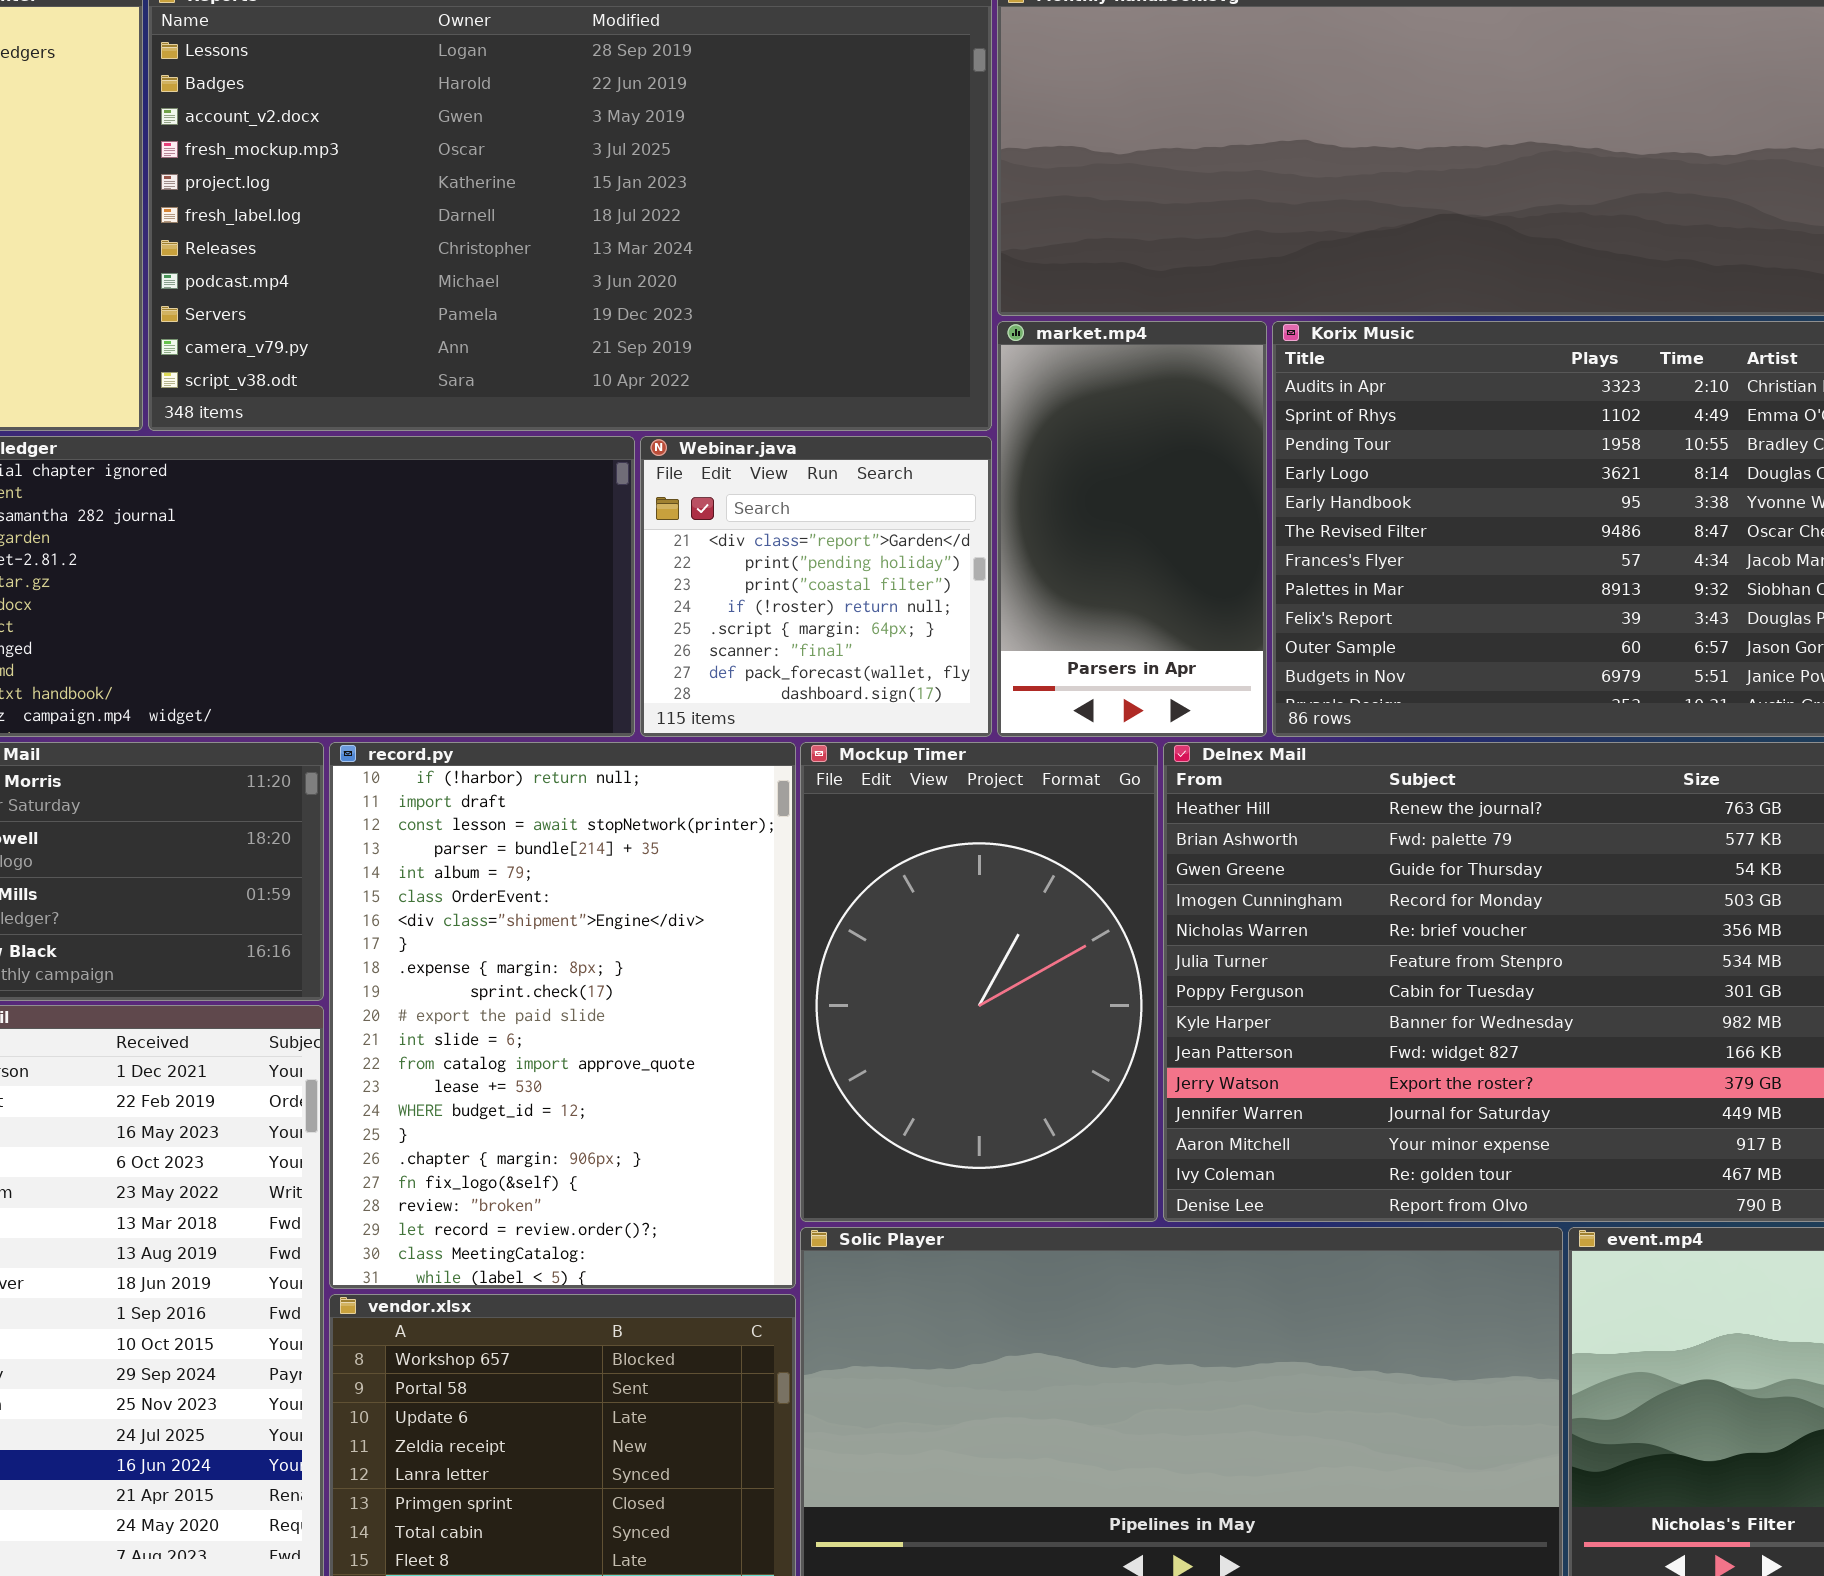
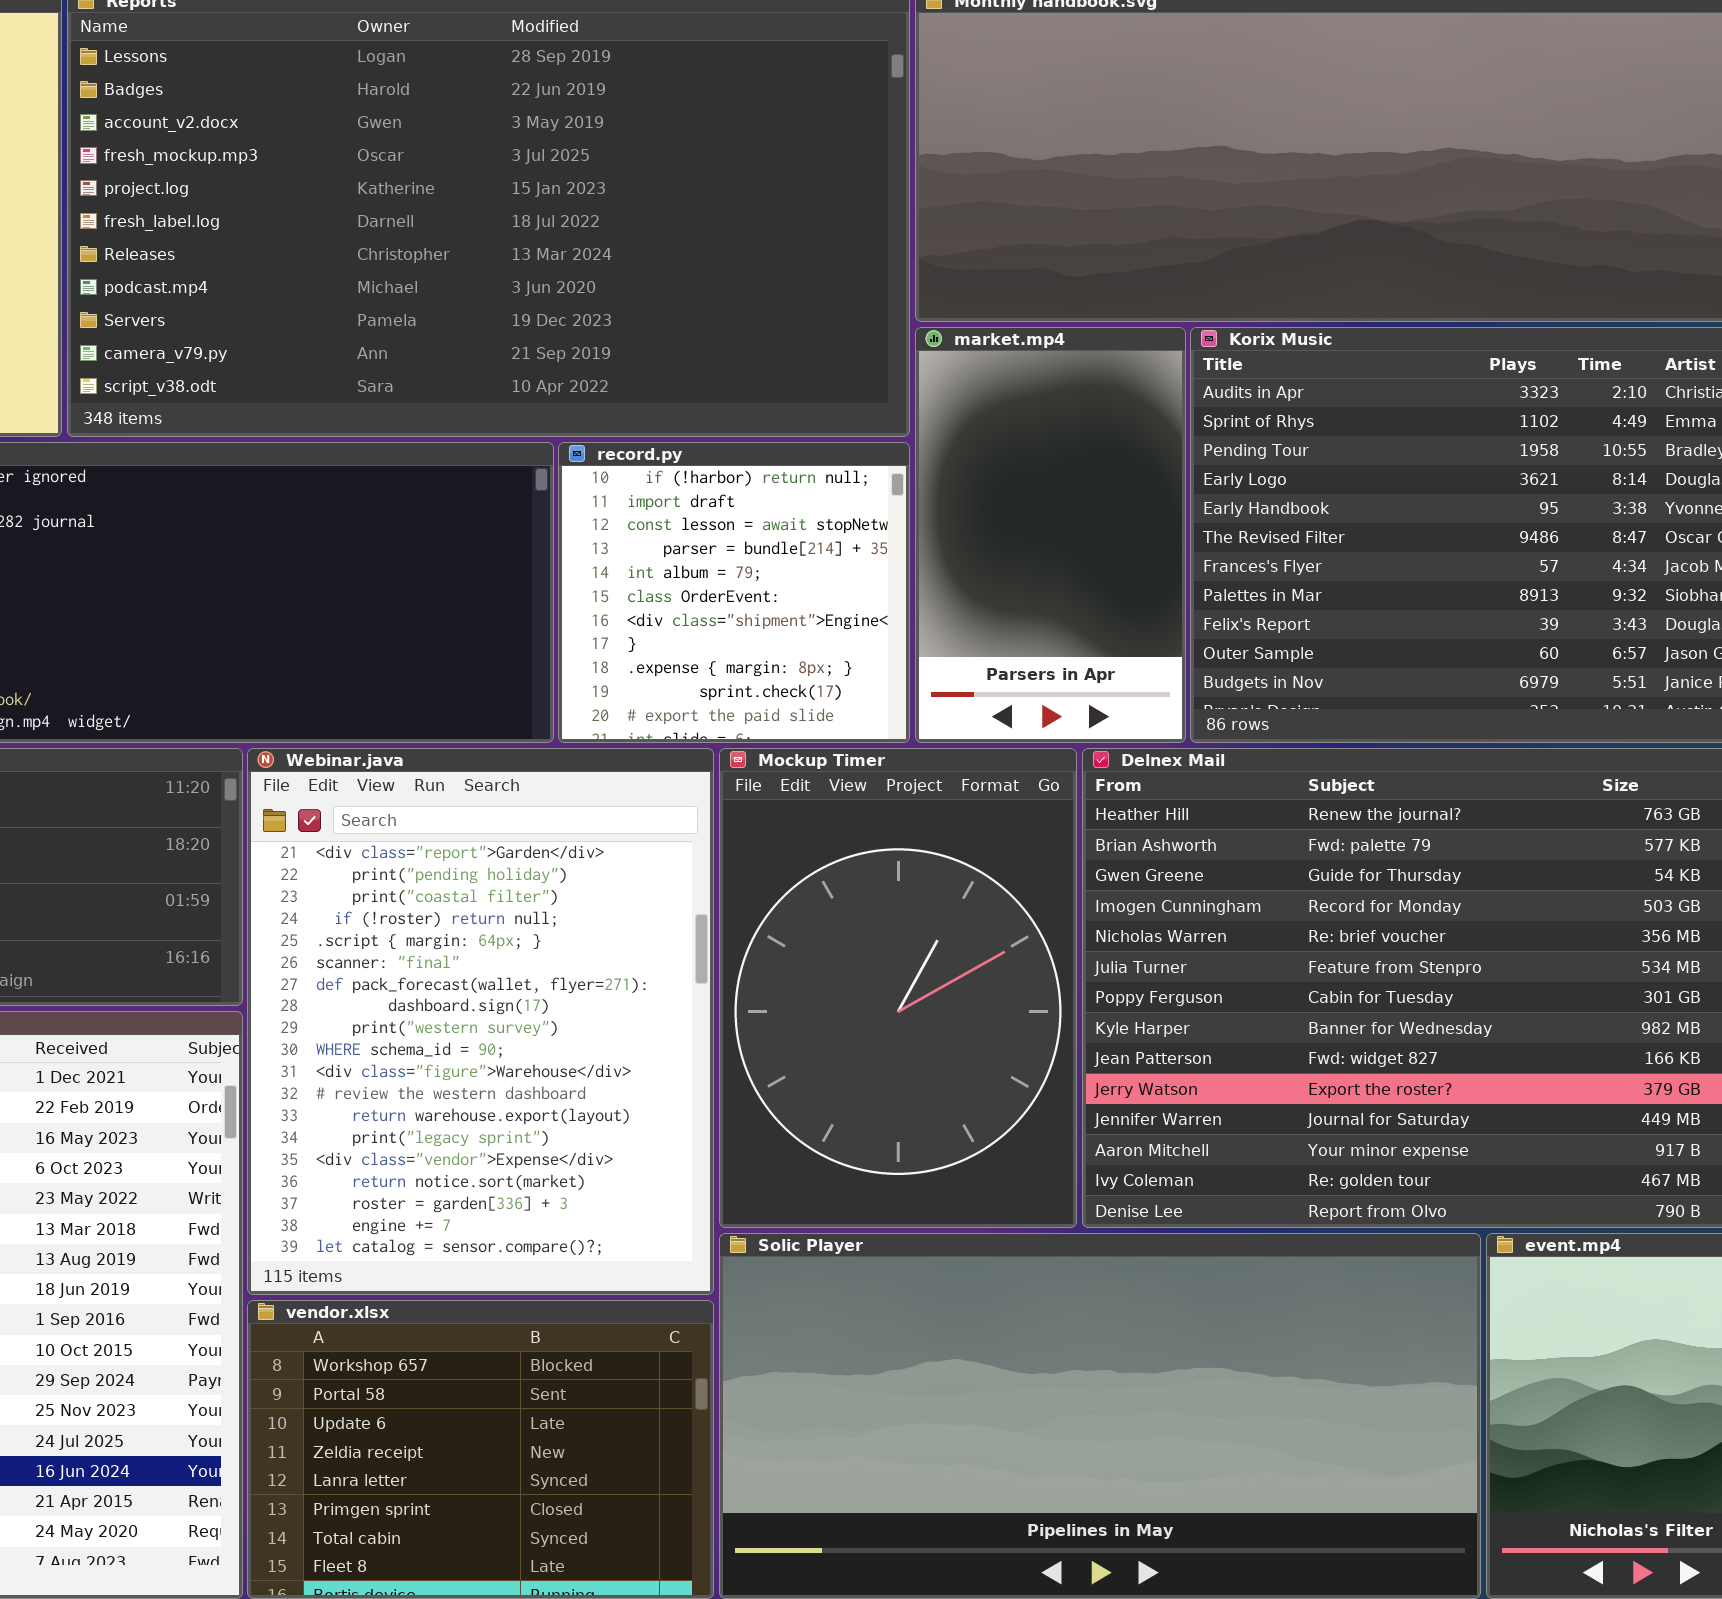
Webinar.java: [640,436,992,737] -> [247,748,714,1295], moved, resized
record.py: [329,742,796,1289] -> [558,442,910,743], moved, resized

